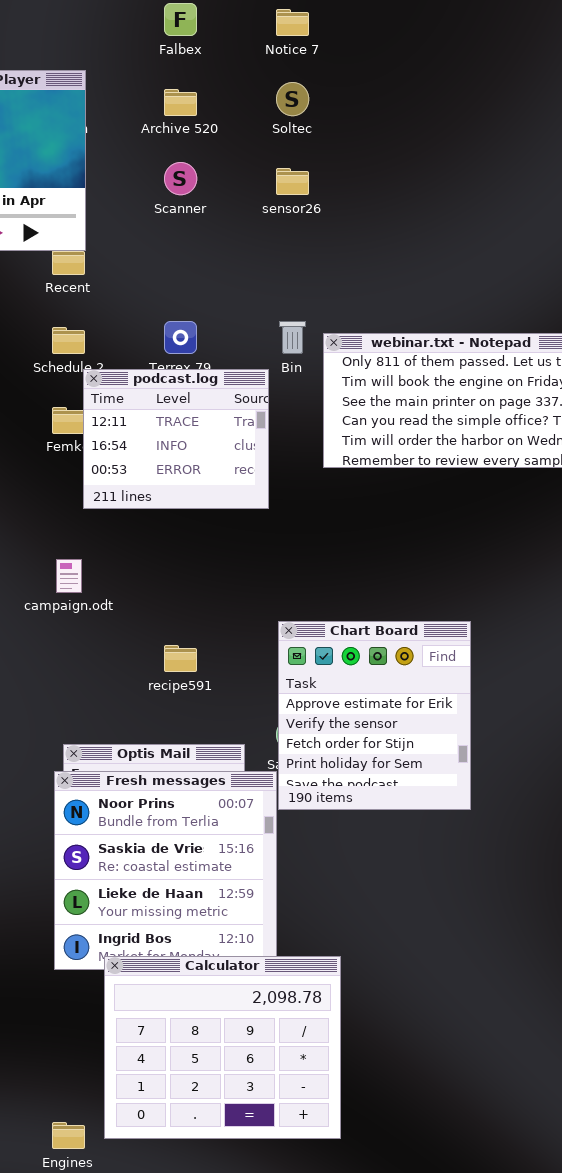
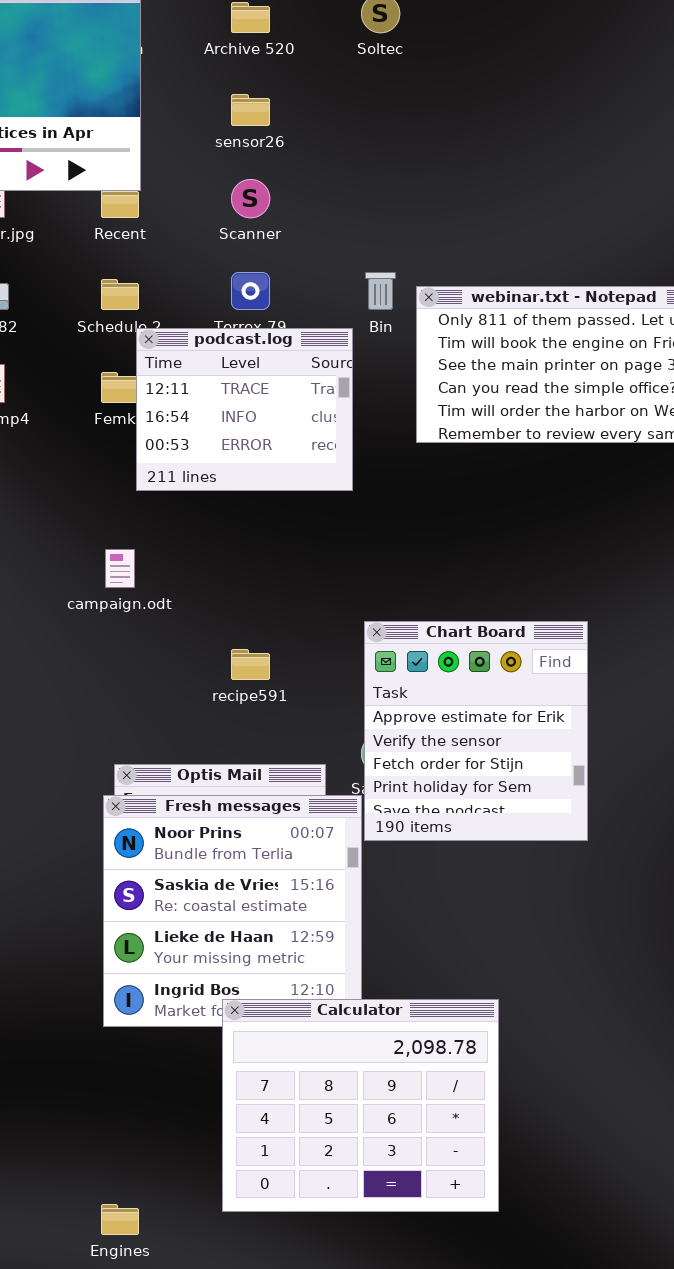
Scanner: [164,162,197,195] -> [231,179,270,218], moved
sensor26: [276,168,309,195] -> [231,94,270,126], moved
Calculator: [104,956,341,1139] -> [222,999,499,1212], moved

